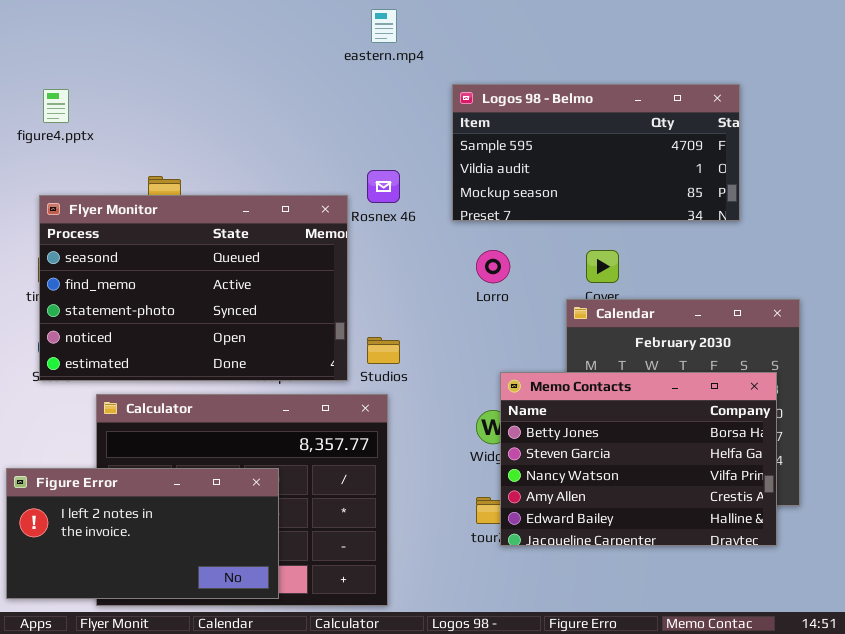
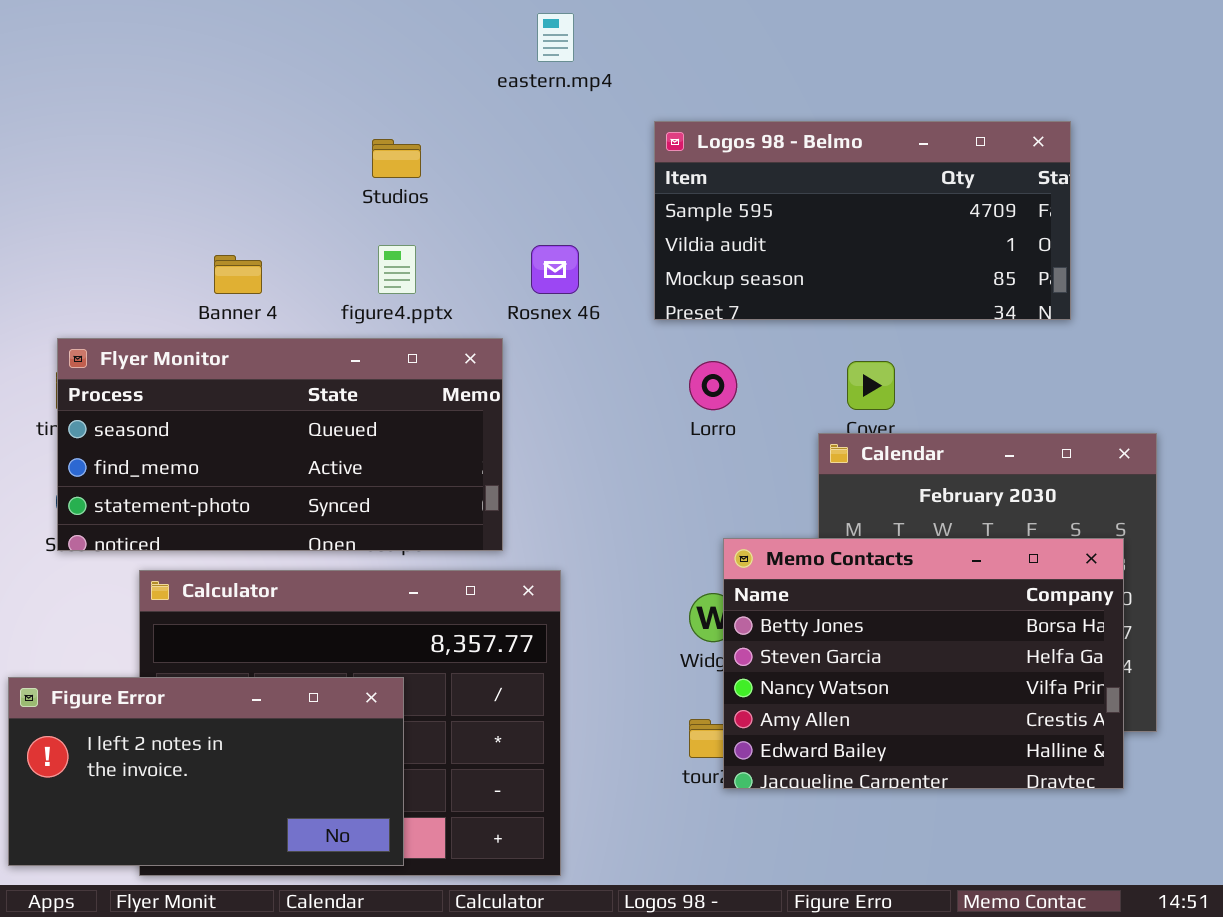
figure4.pptx: [43,89,69,123] -> [378,245,416,294], moved
Flyer Monitor: [39,195,348,381] -> [57,338,503,551], resized
Studios: [367,337,400,364] -> [372,139,421,178], moved

